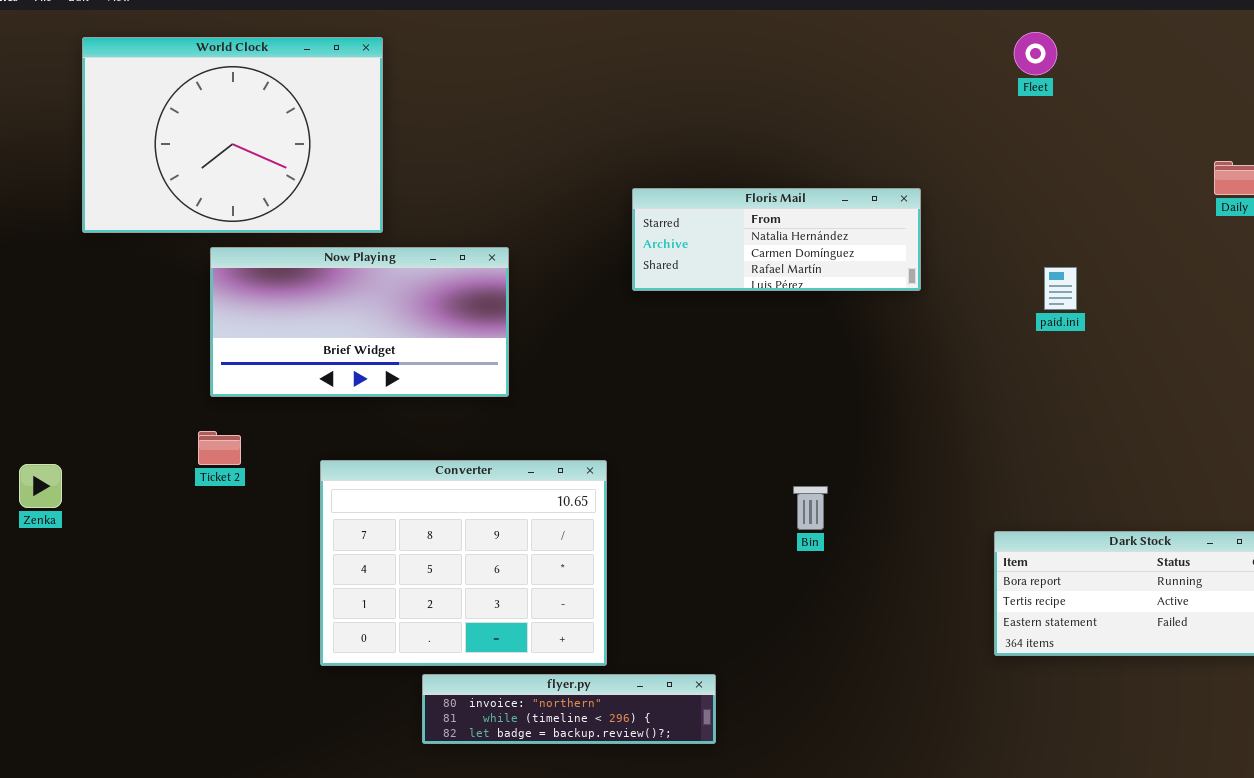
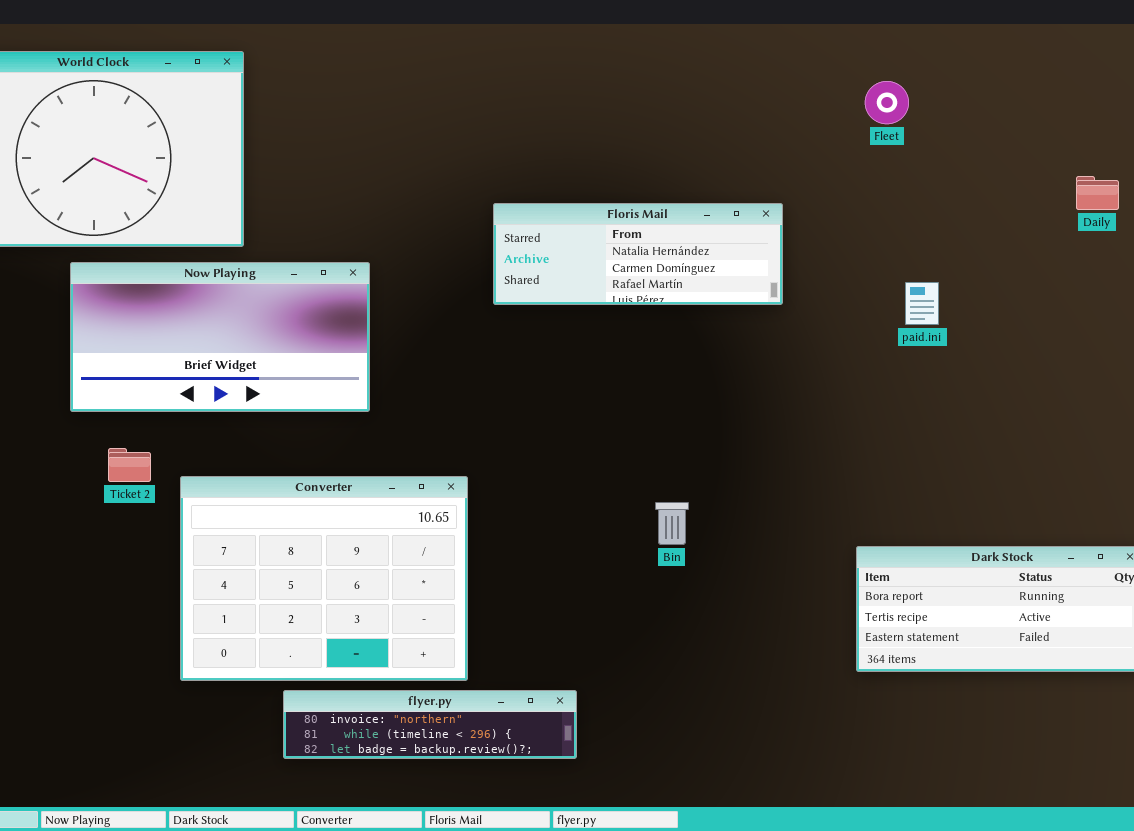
Fleet: [1014,32,1057,75] -> [865,81,909,124], moved
Ticket 2: [198,431,241,465] -> [108,448,151,482], moved

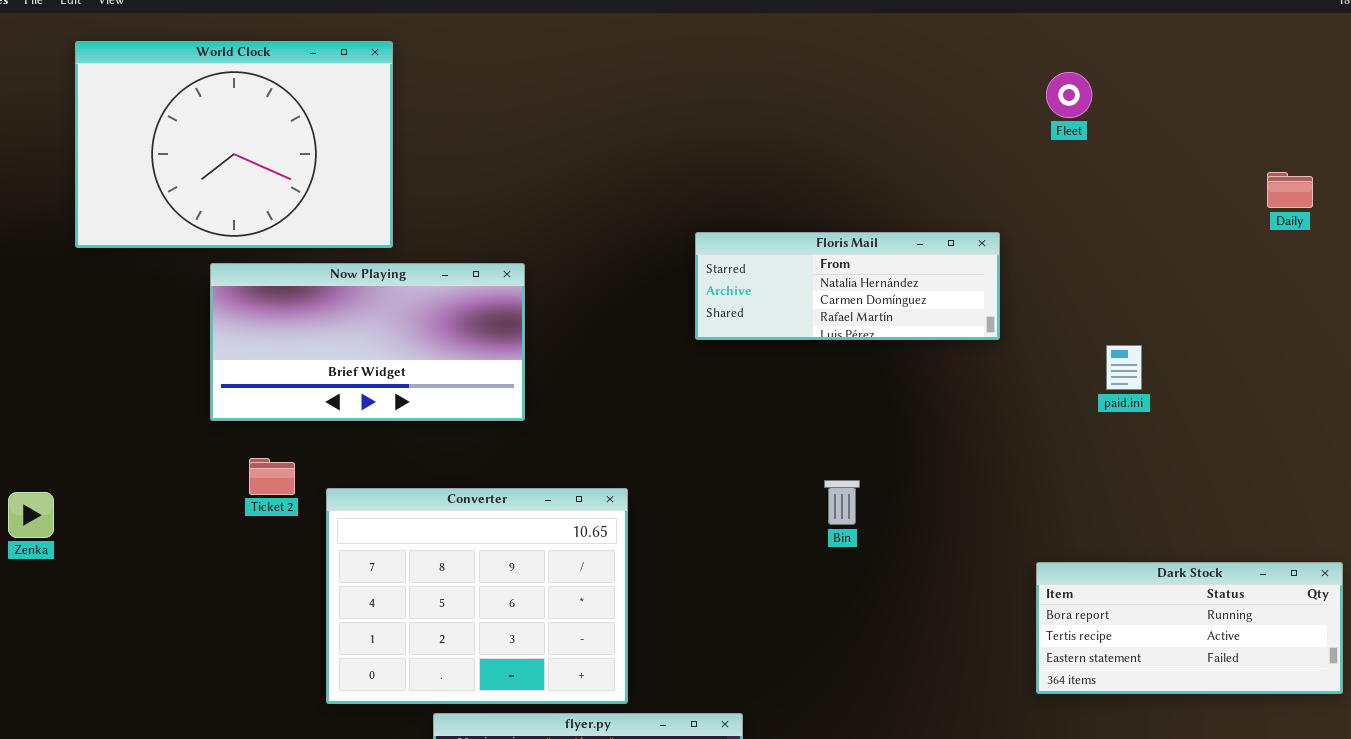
Floris Mail: [493,203,783,305] -> [695,232,1000,340], moved
paid.ini: [905,282,939,325] -> [1106,345,1142,390], moved
Bin: [655,502,689,545] -> [824,480,860,525], moved

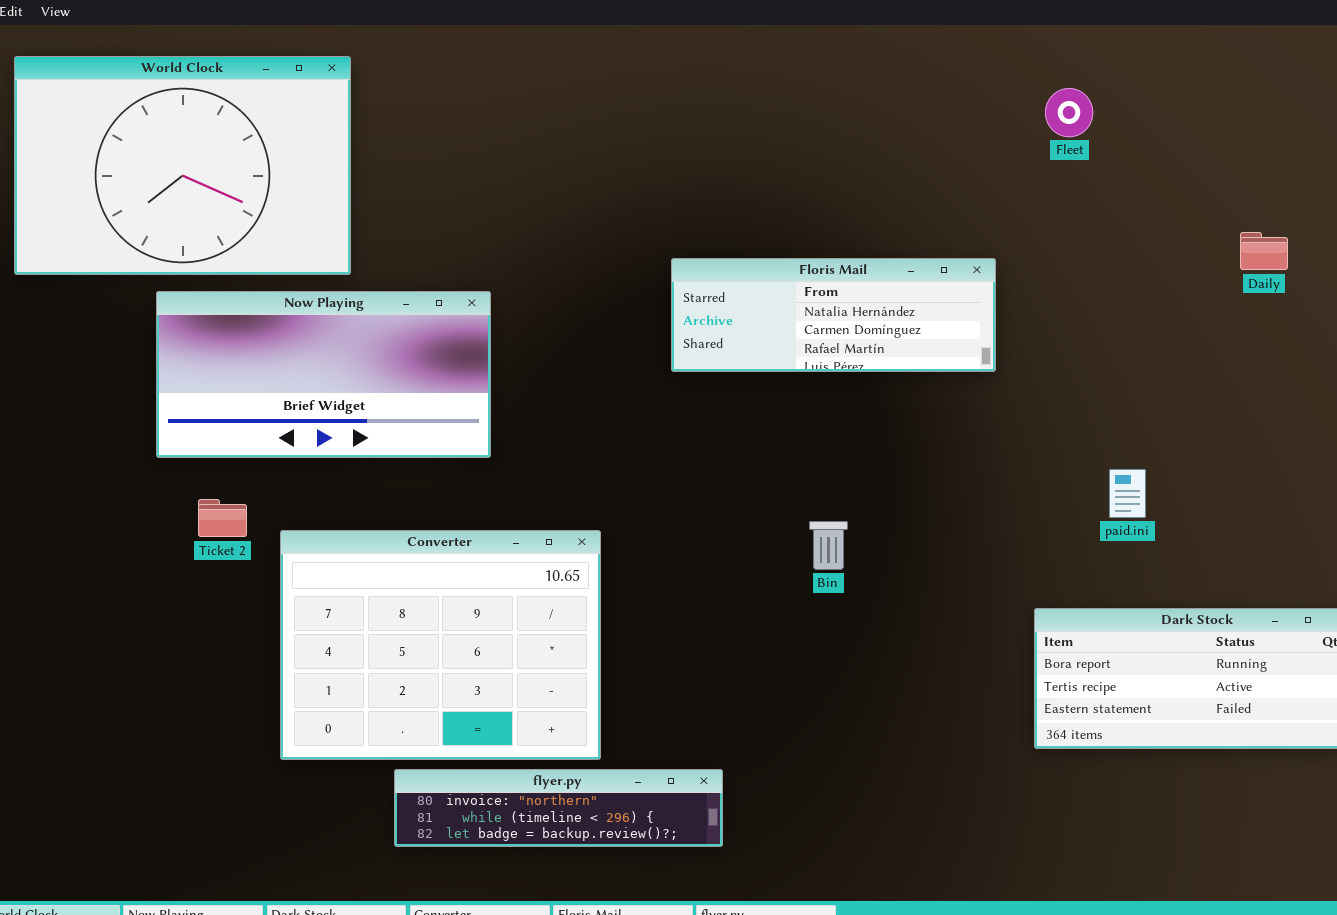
Daily: [1267,172,1313,208] -> [1240,232,1288,270], moved
paid.ini: [1106,345,1142,390] -> [1109,469,1146,518], moved

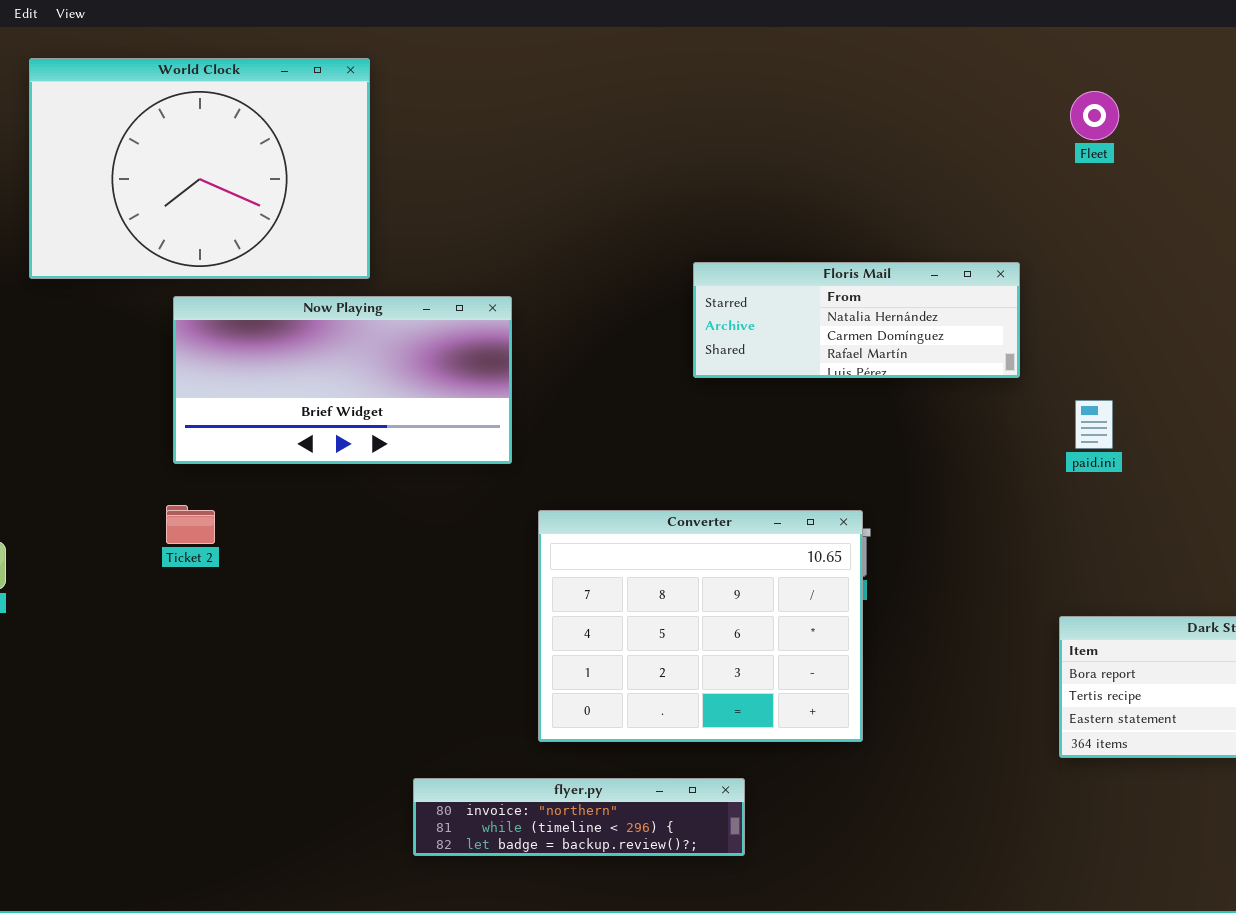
paid.ini: [1109,469,1146,518] -> [1075,400,1113,449], moved
Ticket 2: [198,499,247,537] -> [166,505,215,544], moved
Converter: [280,530,601,760] -> [538,510,863,742], moved

